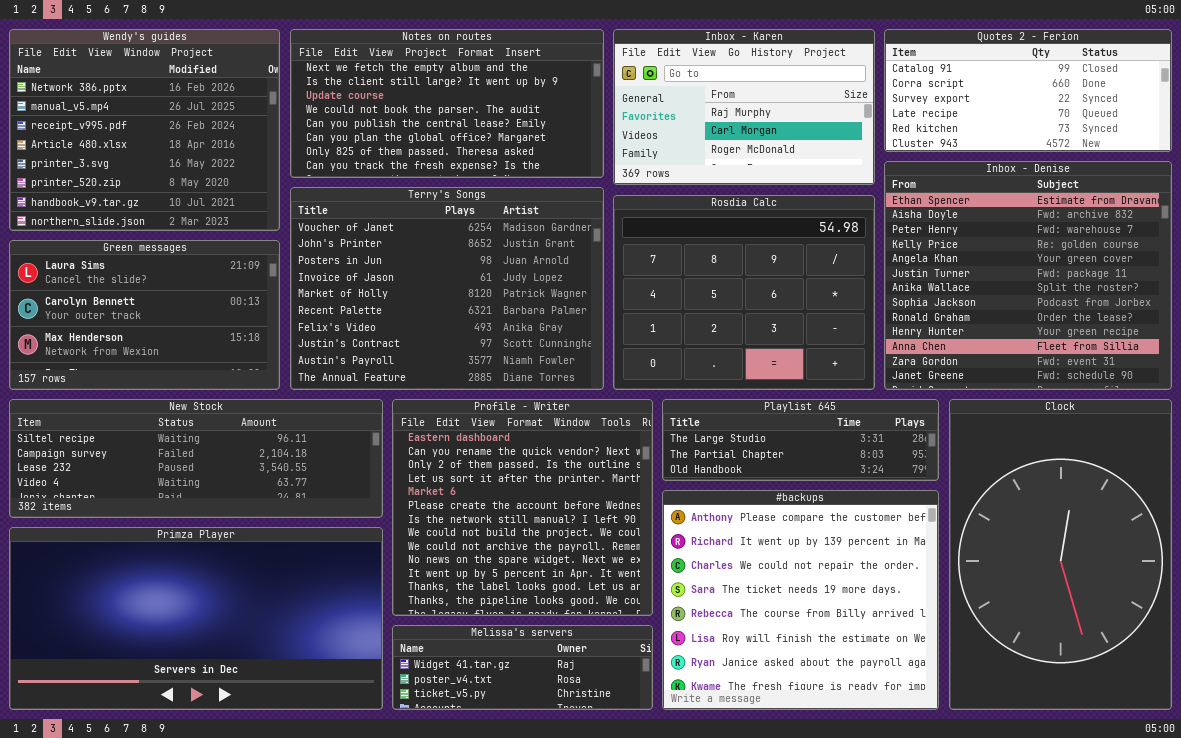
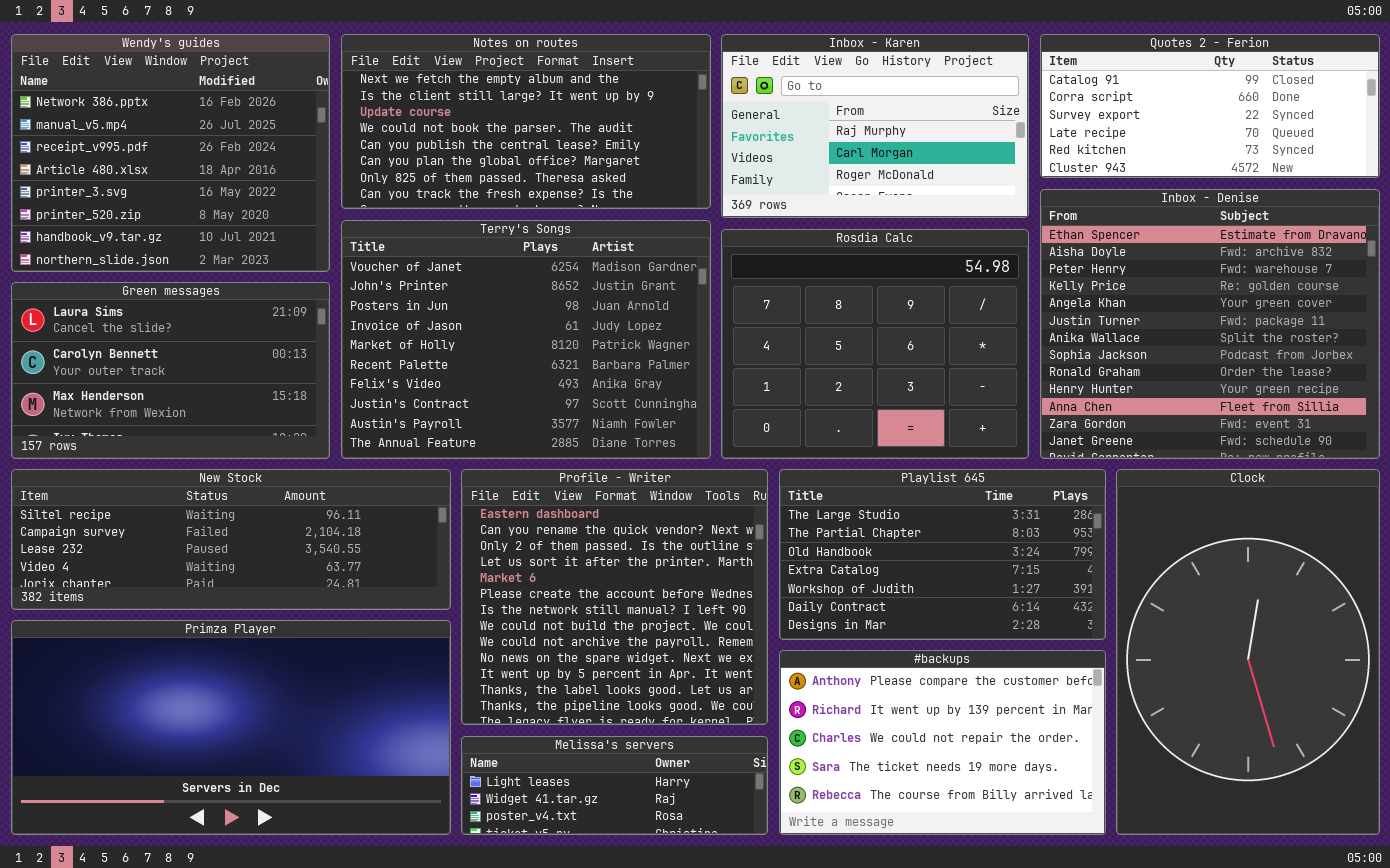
Playlist 645: [662,399,939,481] -> [779,469,1106,640], resized
#backups: [662,490,939,710] -> [779,650,1106,835], resized
Melissa's servers: [392,625,653,710] -> [461,736,768,835], scrolled up 1 row

